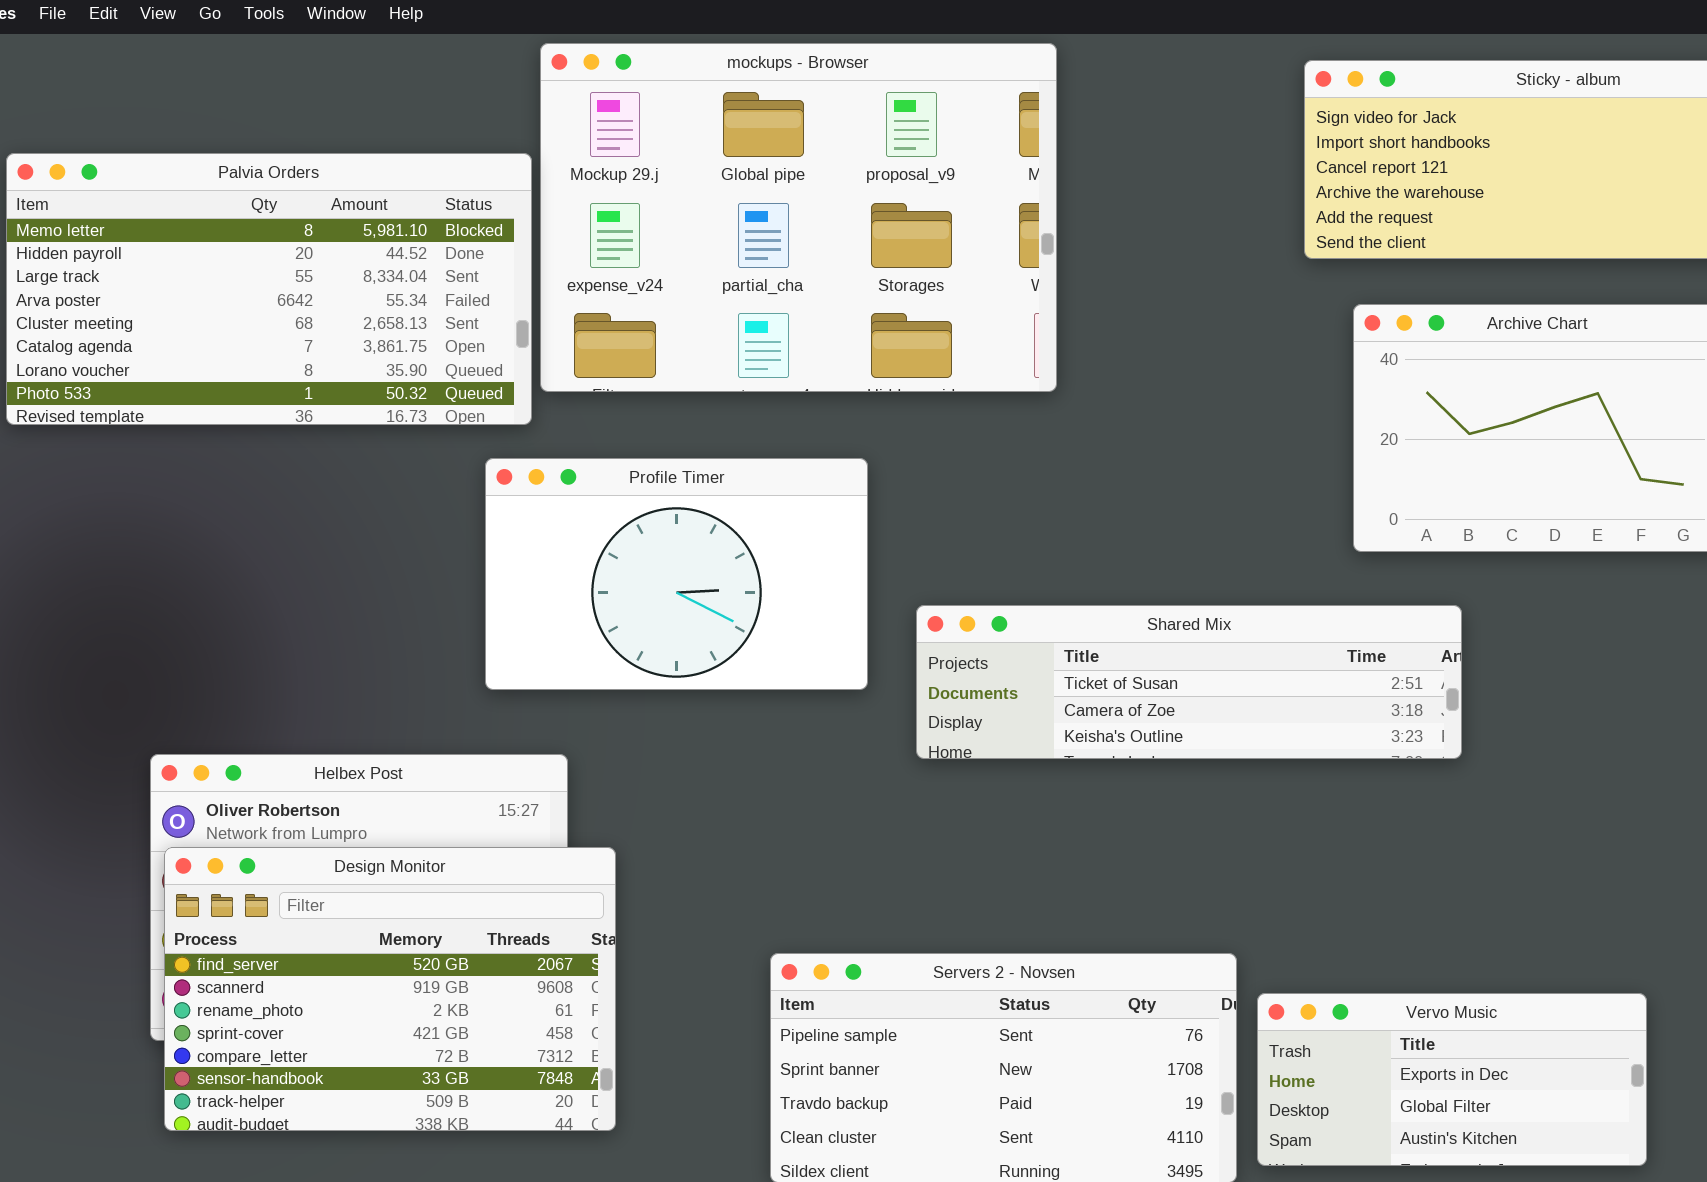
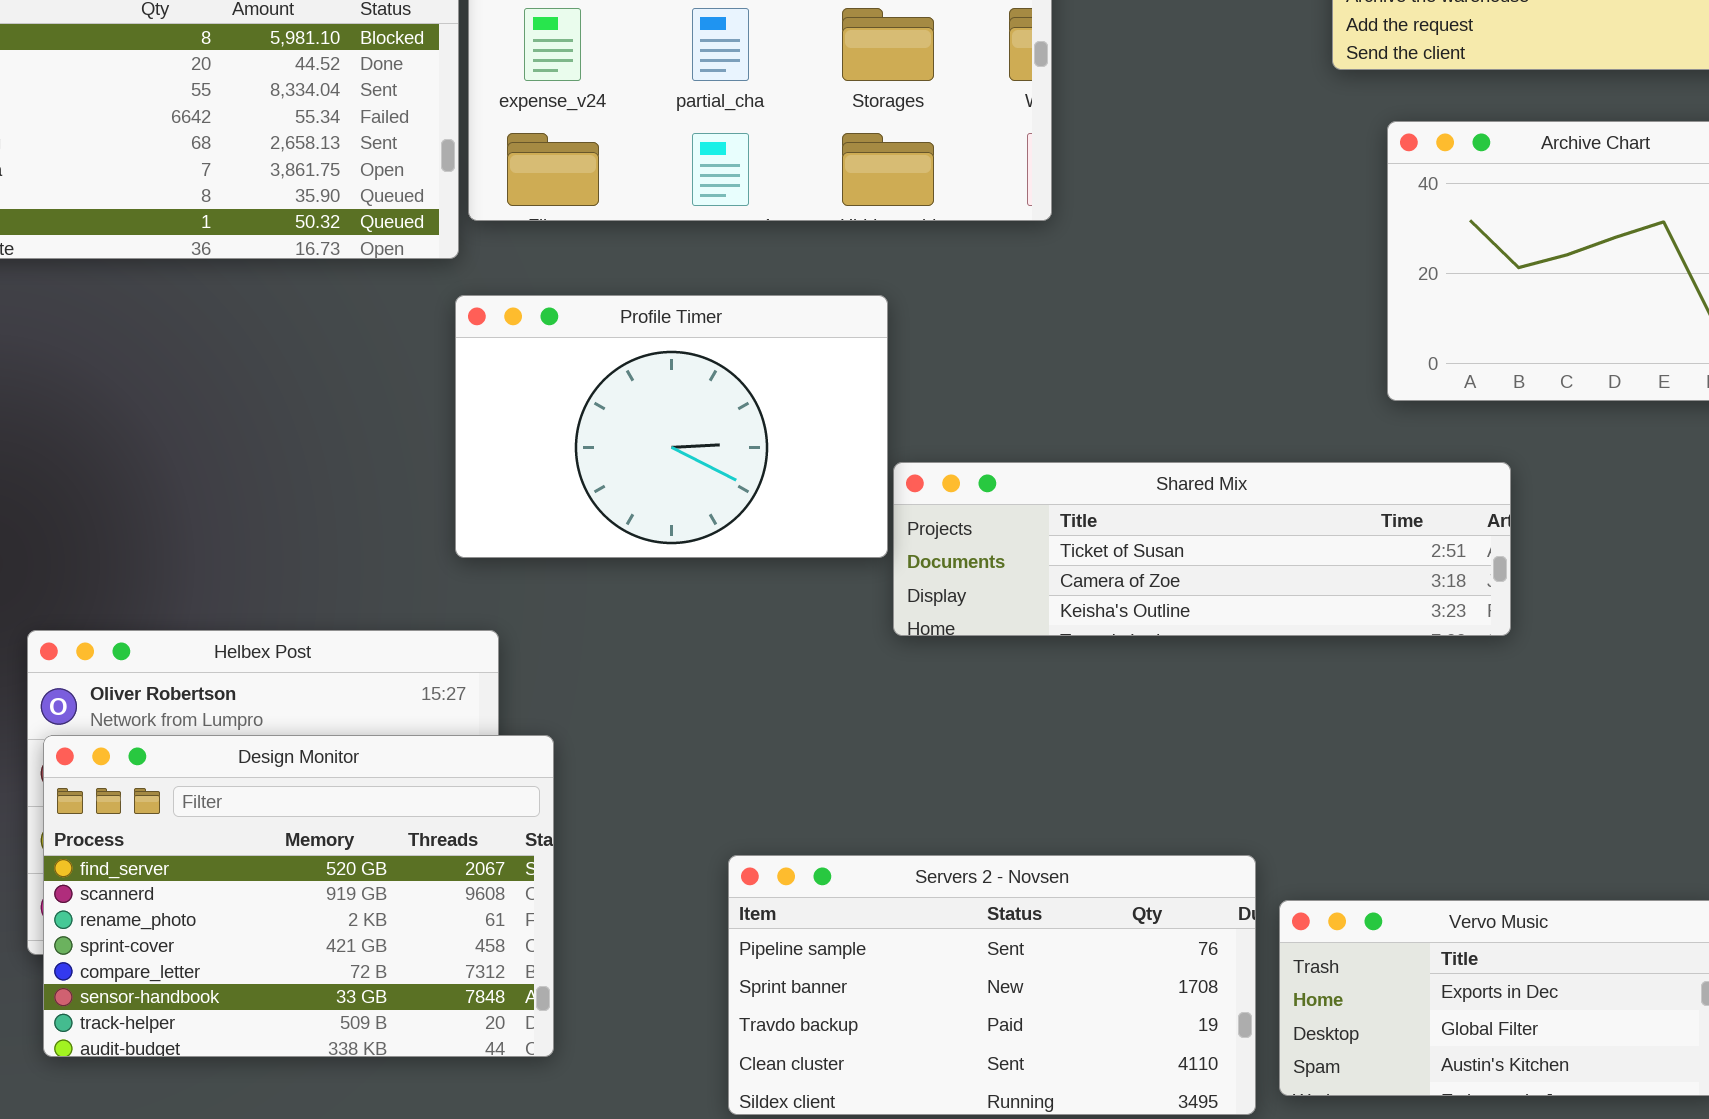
Profile Timer: [485,458,868,690] -> [455,295,888,558], moved

